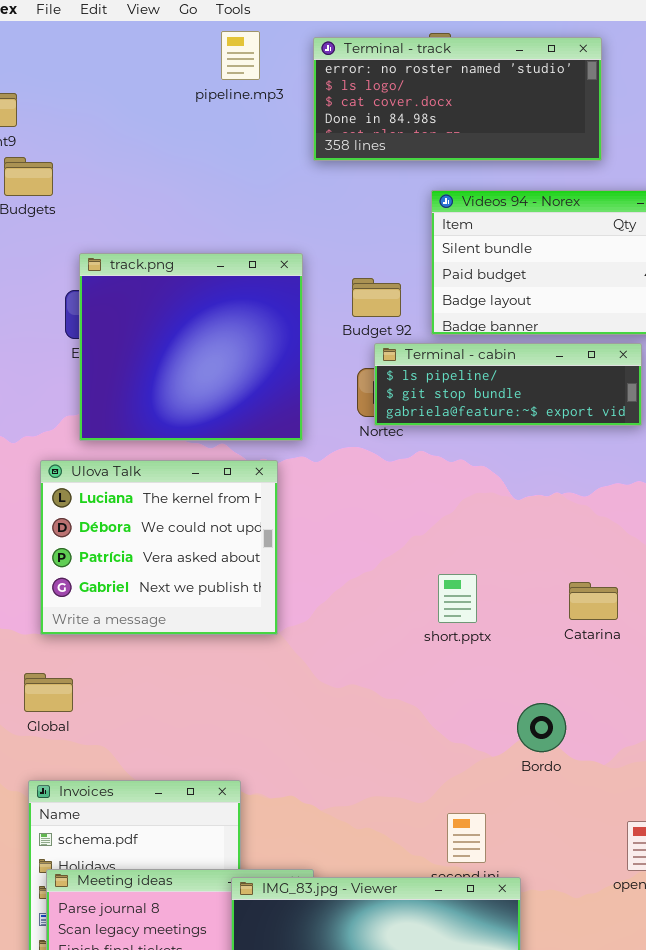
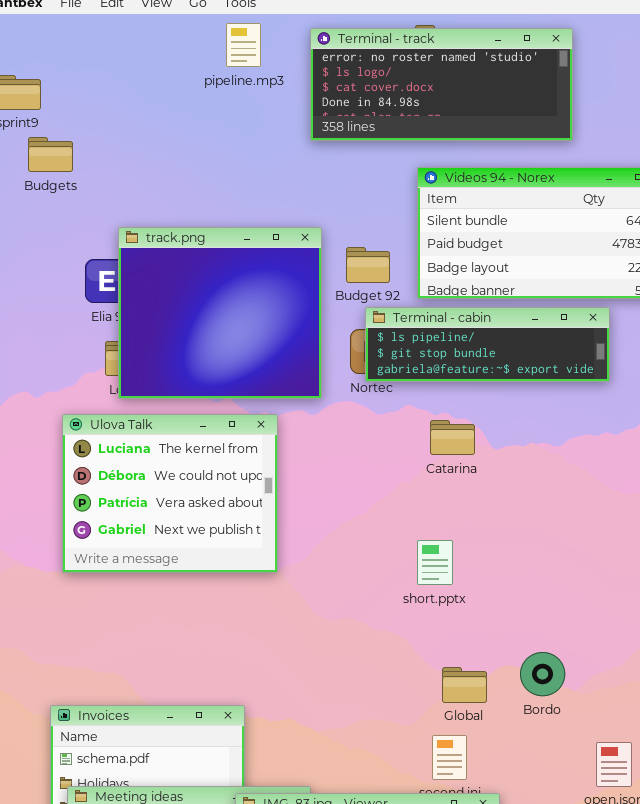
track.png: [79,253,303,441] -> [118,227,322,399], moved
short.pptx: [438,574,477,623] -> [417,540,453,585], moved
Catarina: [569,582,618,620] -> [430,420,475,455], moved
Global: [24,673,73,712] -> [442,667,487,703], moved
Bordo: [517,703,566,752] -> [520,652,565,696], moved

